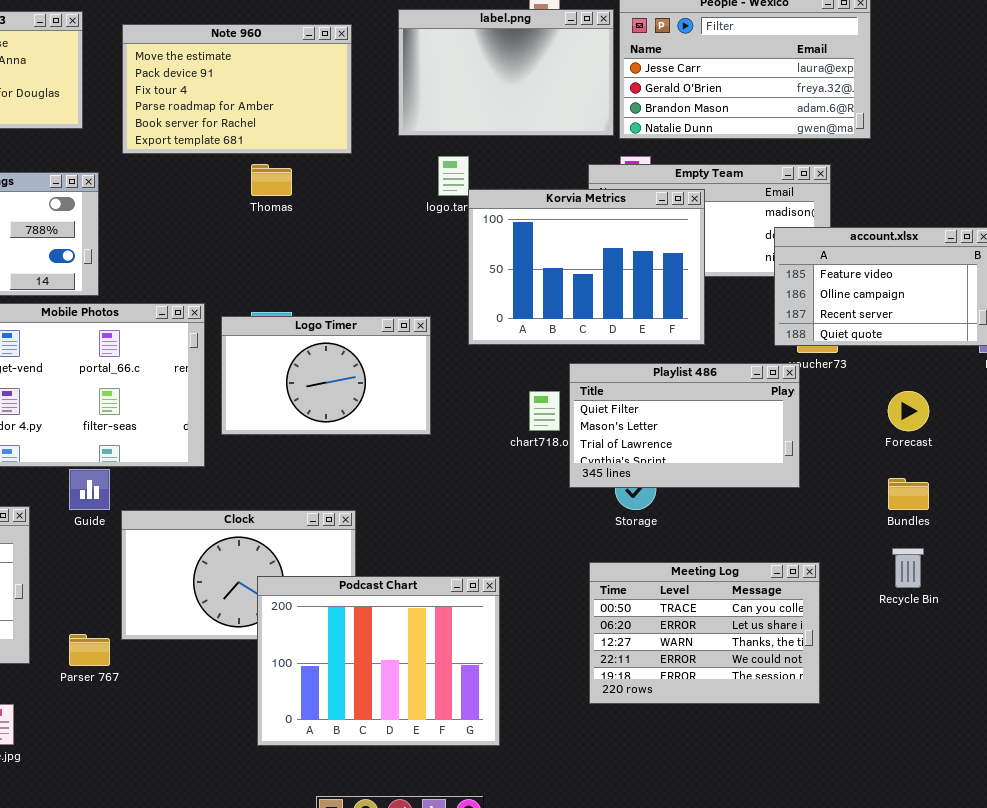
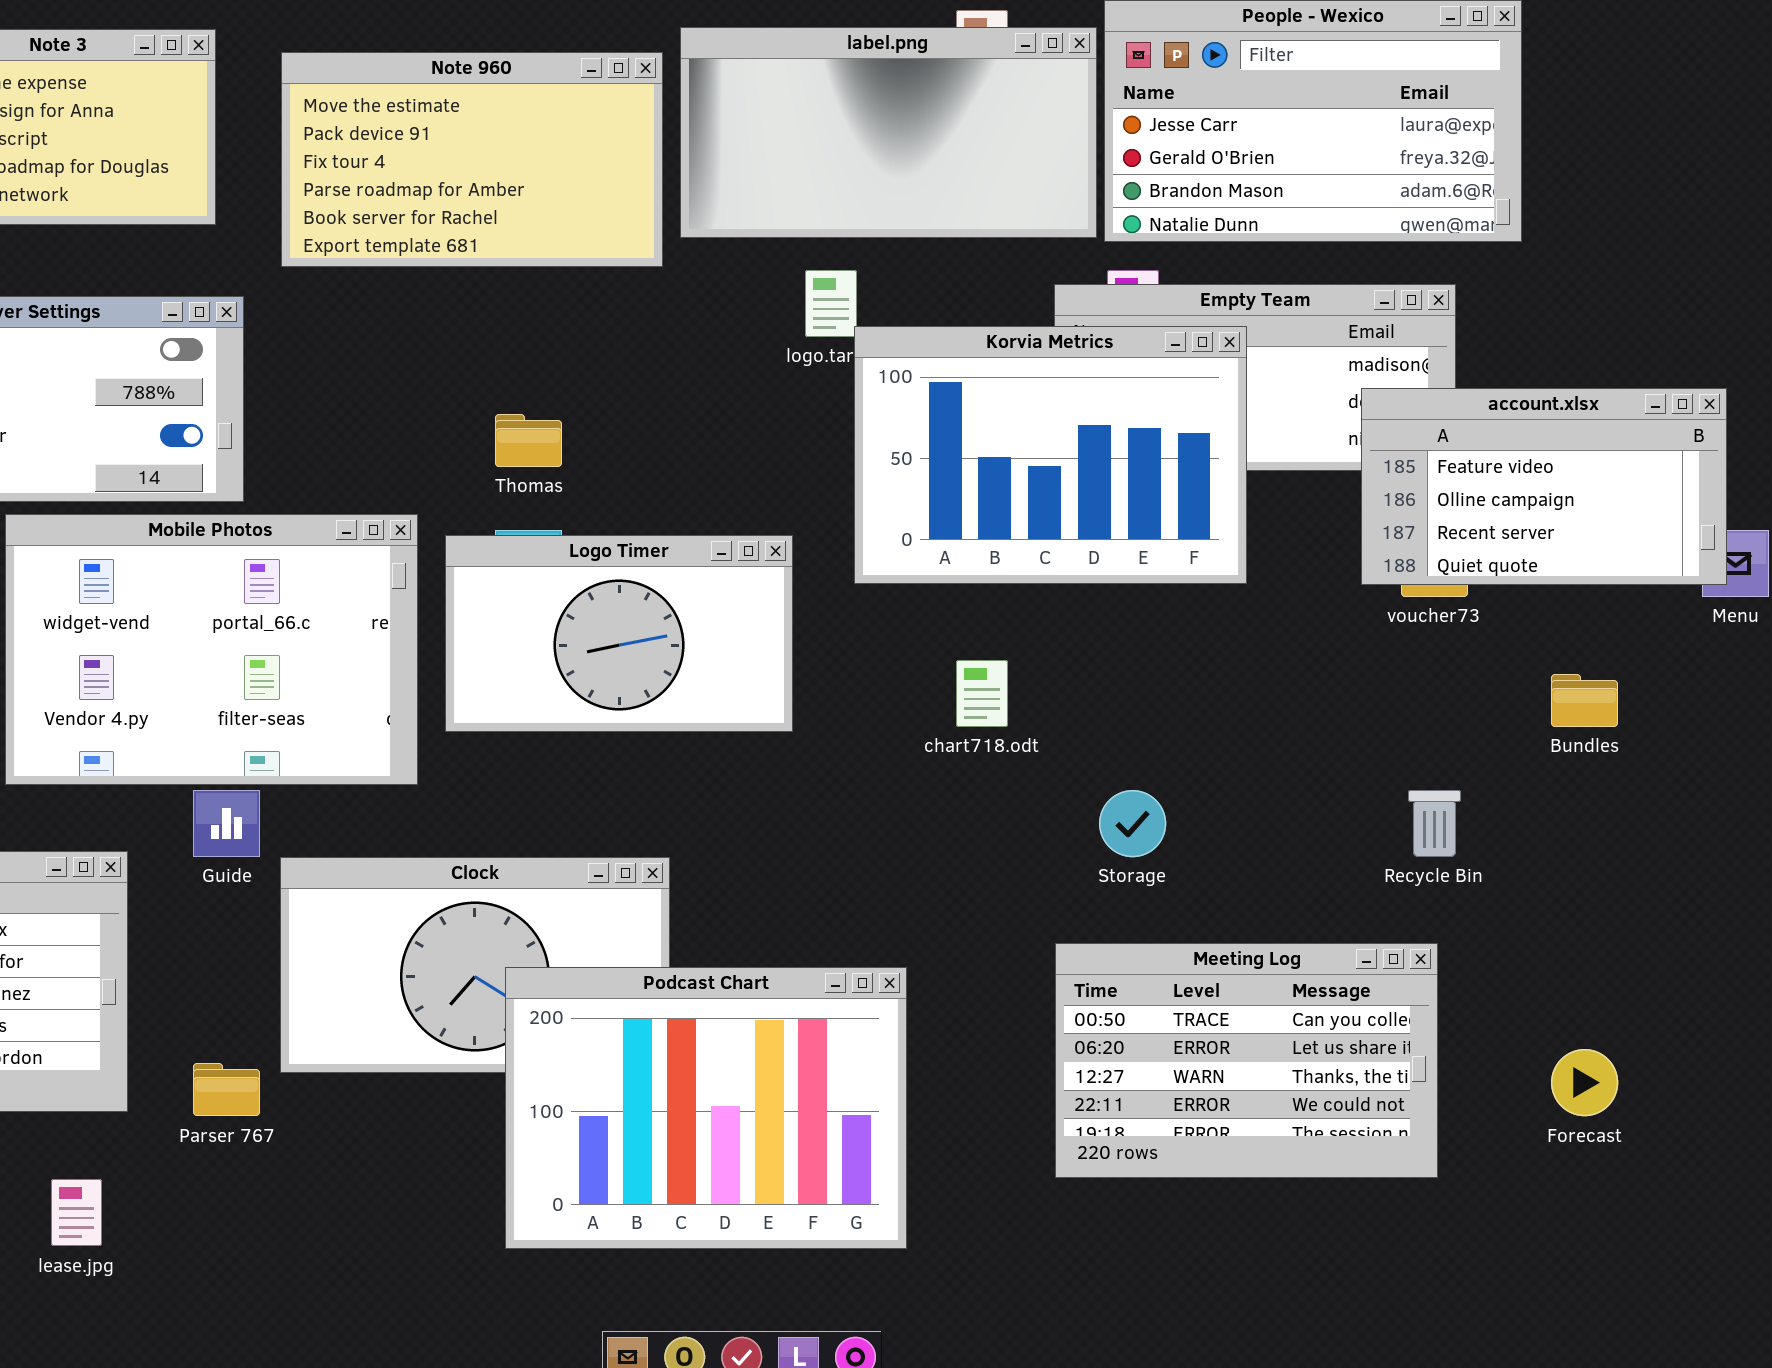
label.png: [398,9,614,136] -> [680,27,1097,238], resized
Thomas: [251,164,292,196] -> [495,414,562,467], moved
Playlist 486: [569,363,800,488] -> none, closed
Forecast: [888,391,929,431] -> [1551,1049,1618,1116], moved
Bundles: [888,478,929,510] -> [1551,674,1618,727], moved
Recycle Bin: [892,548,924,588] -> [1408,790,1461,857], moved

